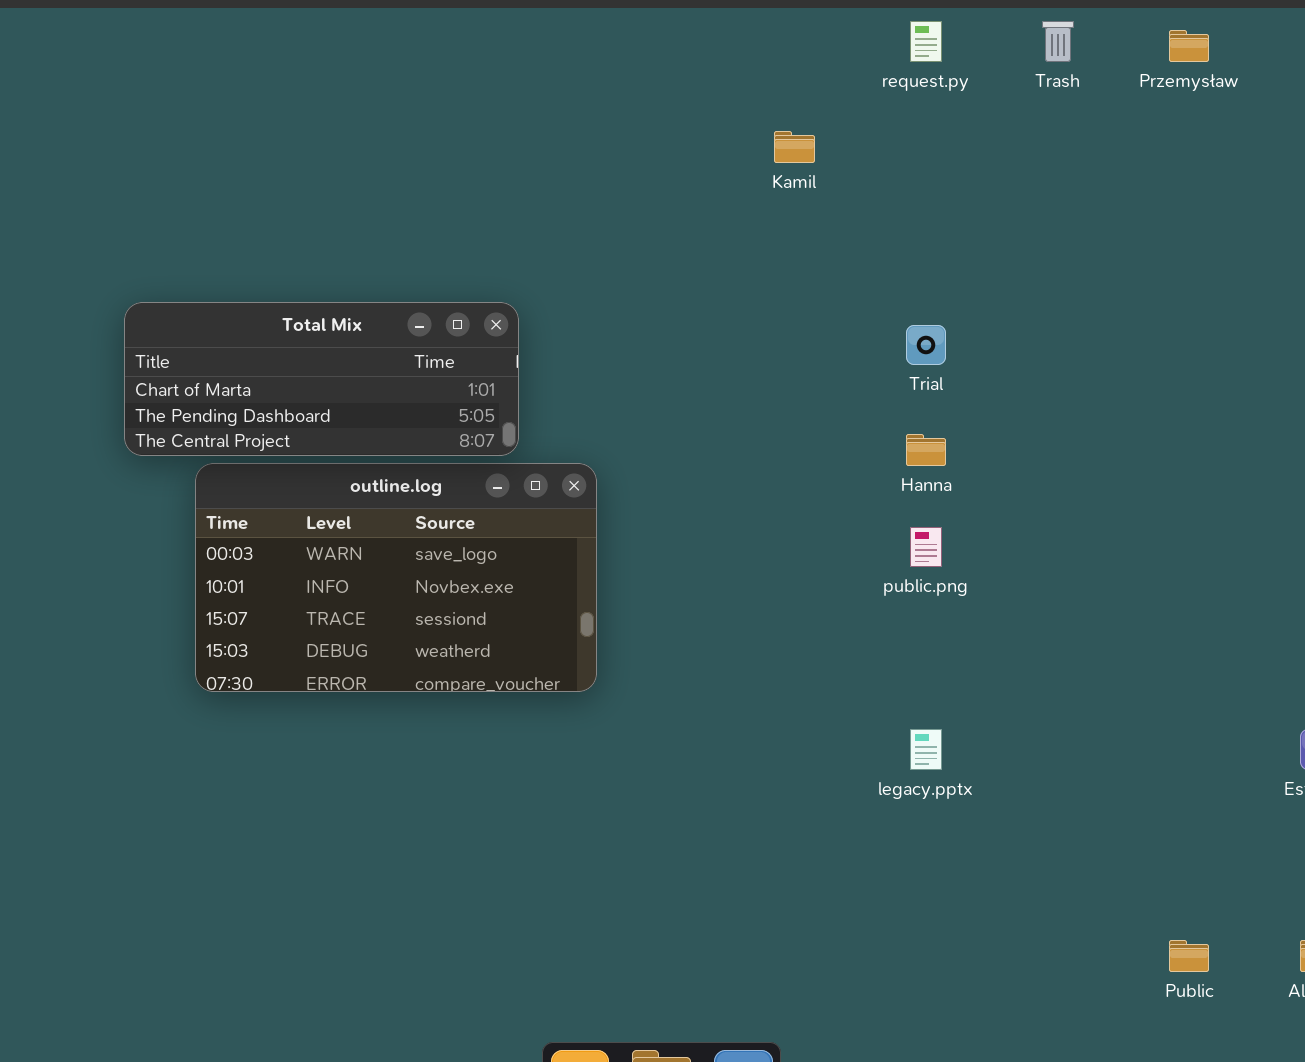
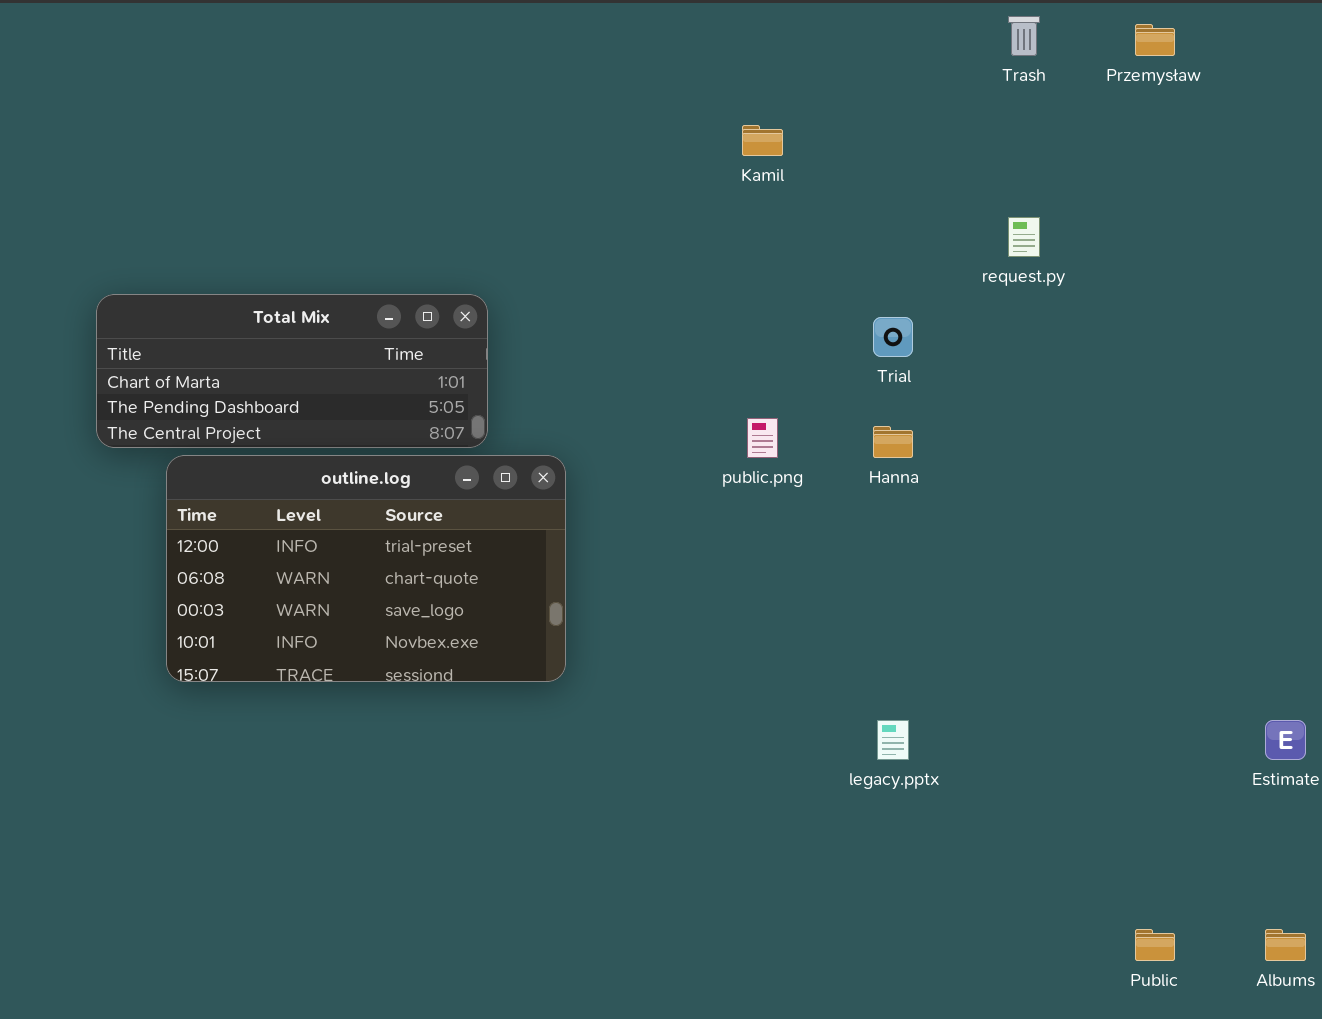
request.py: [910,21,942,62] -> [1008,217,1040,257], moved
outline.log: [195,463,597,692] -> [166,455,566,682], scrolled up 2 rows
public.png: [910,527,942,567] -> [747,418,778,458], moved

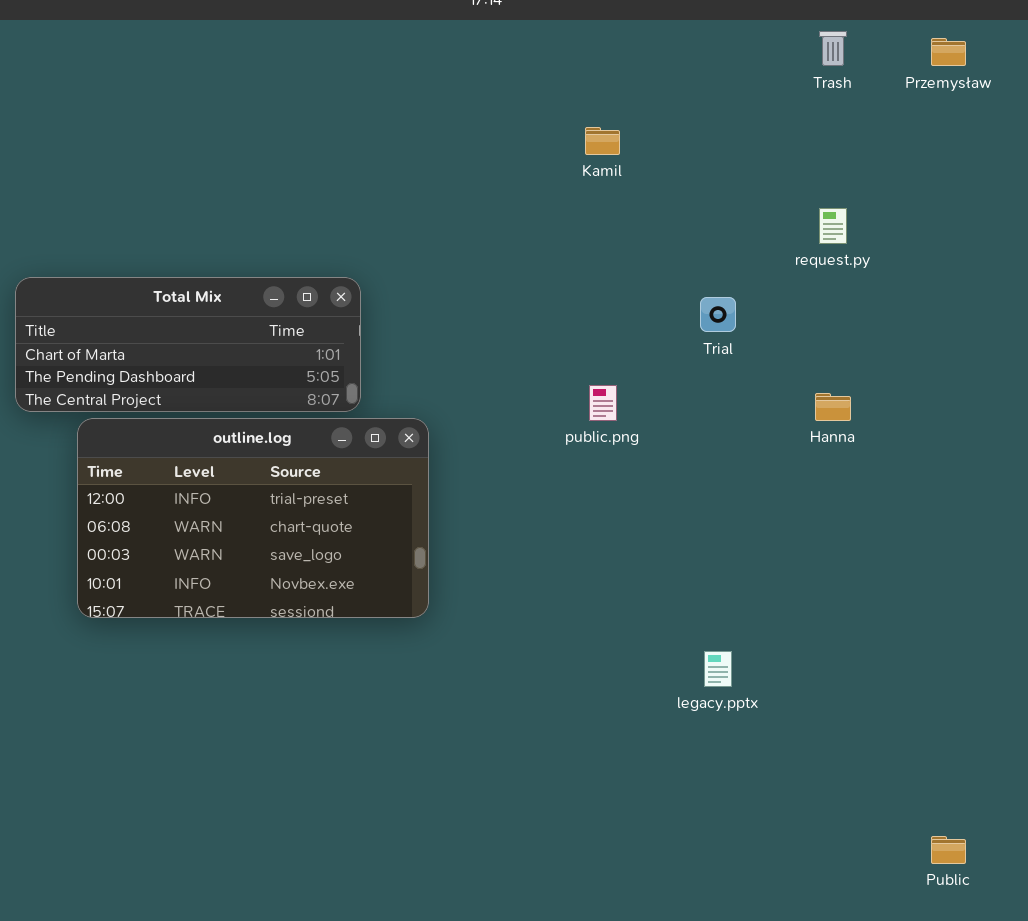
Hanna: [873,426,913,458] -> [815,393,851,421], moved

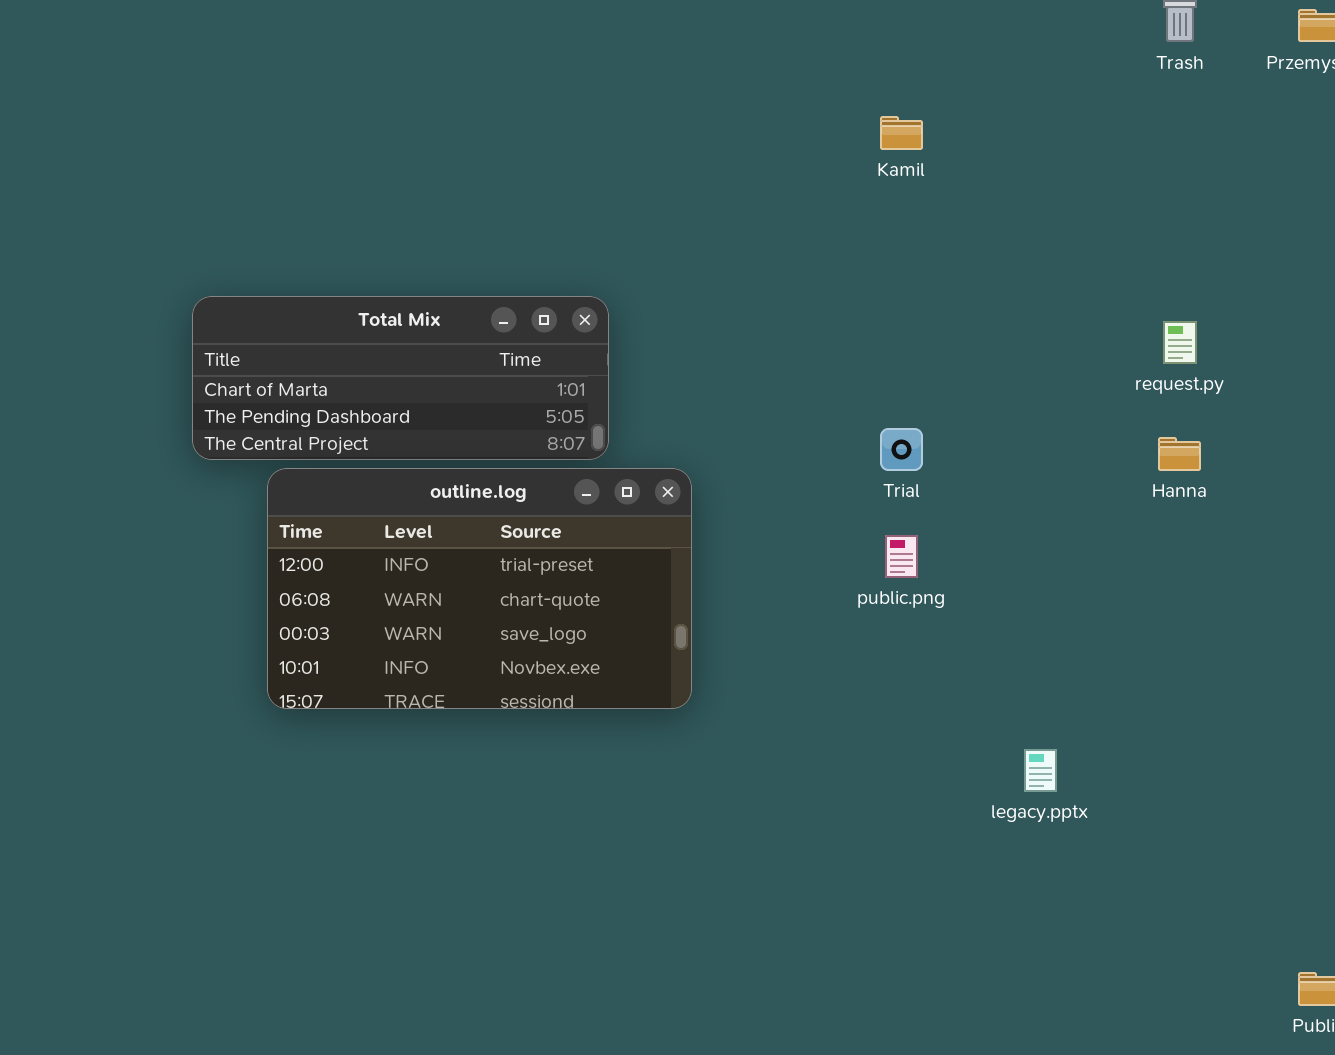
request.py: [819,208,847,244] -> [1163,321,1197,364], moved
Trial: [700,297,736,332] -> [880,428,923,471], moved
public.png: [589,385,617,421] -> [885,535,918,578], moved

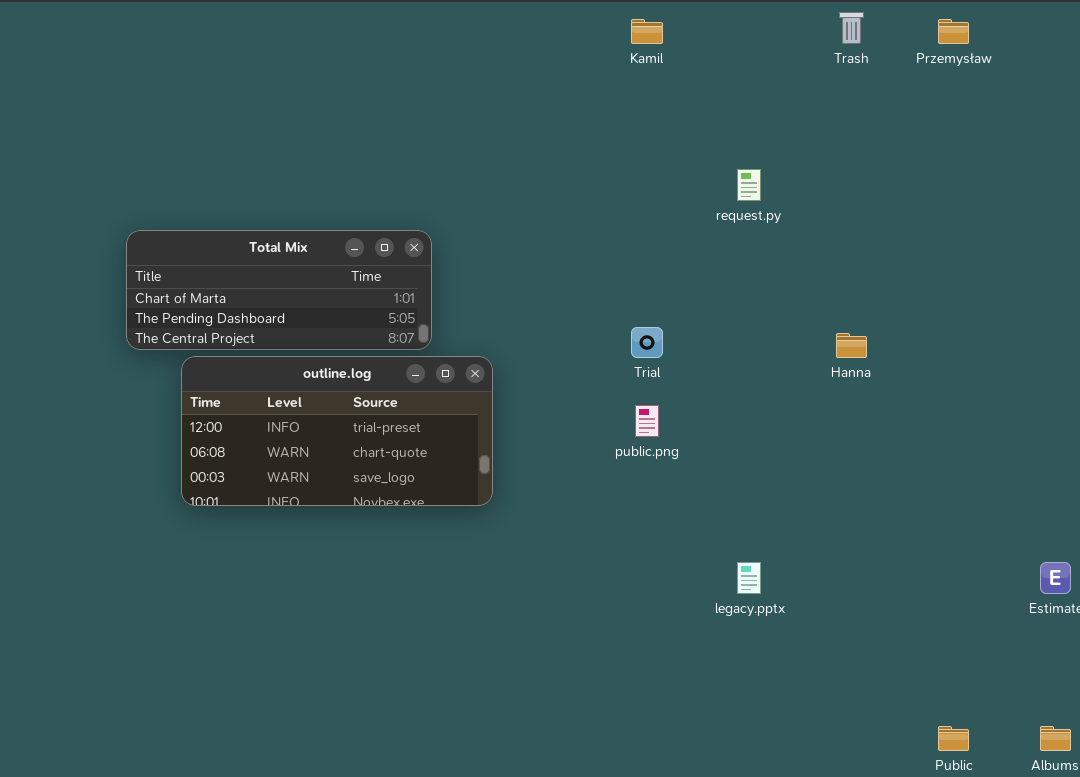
Kamil: [880,116,923,150] -> [631,19,663,44], moved
request.py: [1163,321,1197,364] -> [737,169,761,201], moved
outline.log: [267,468,692,709] -> [181,356,493,506], resized

